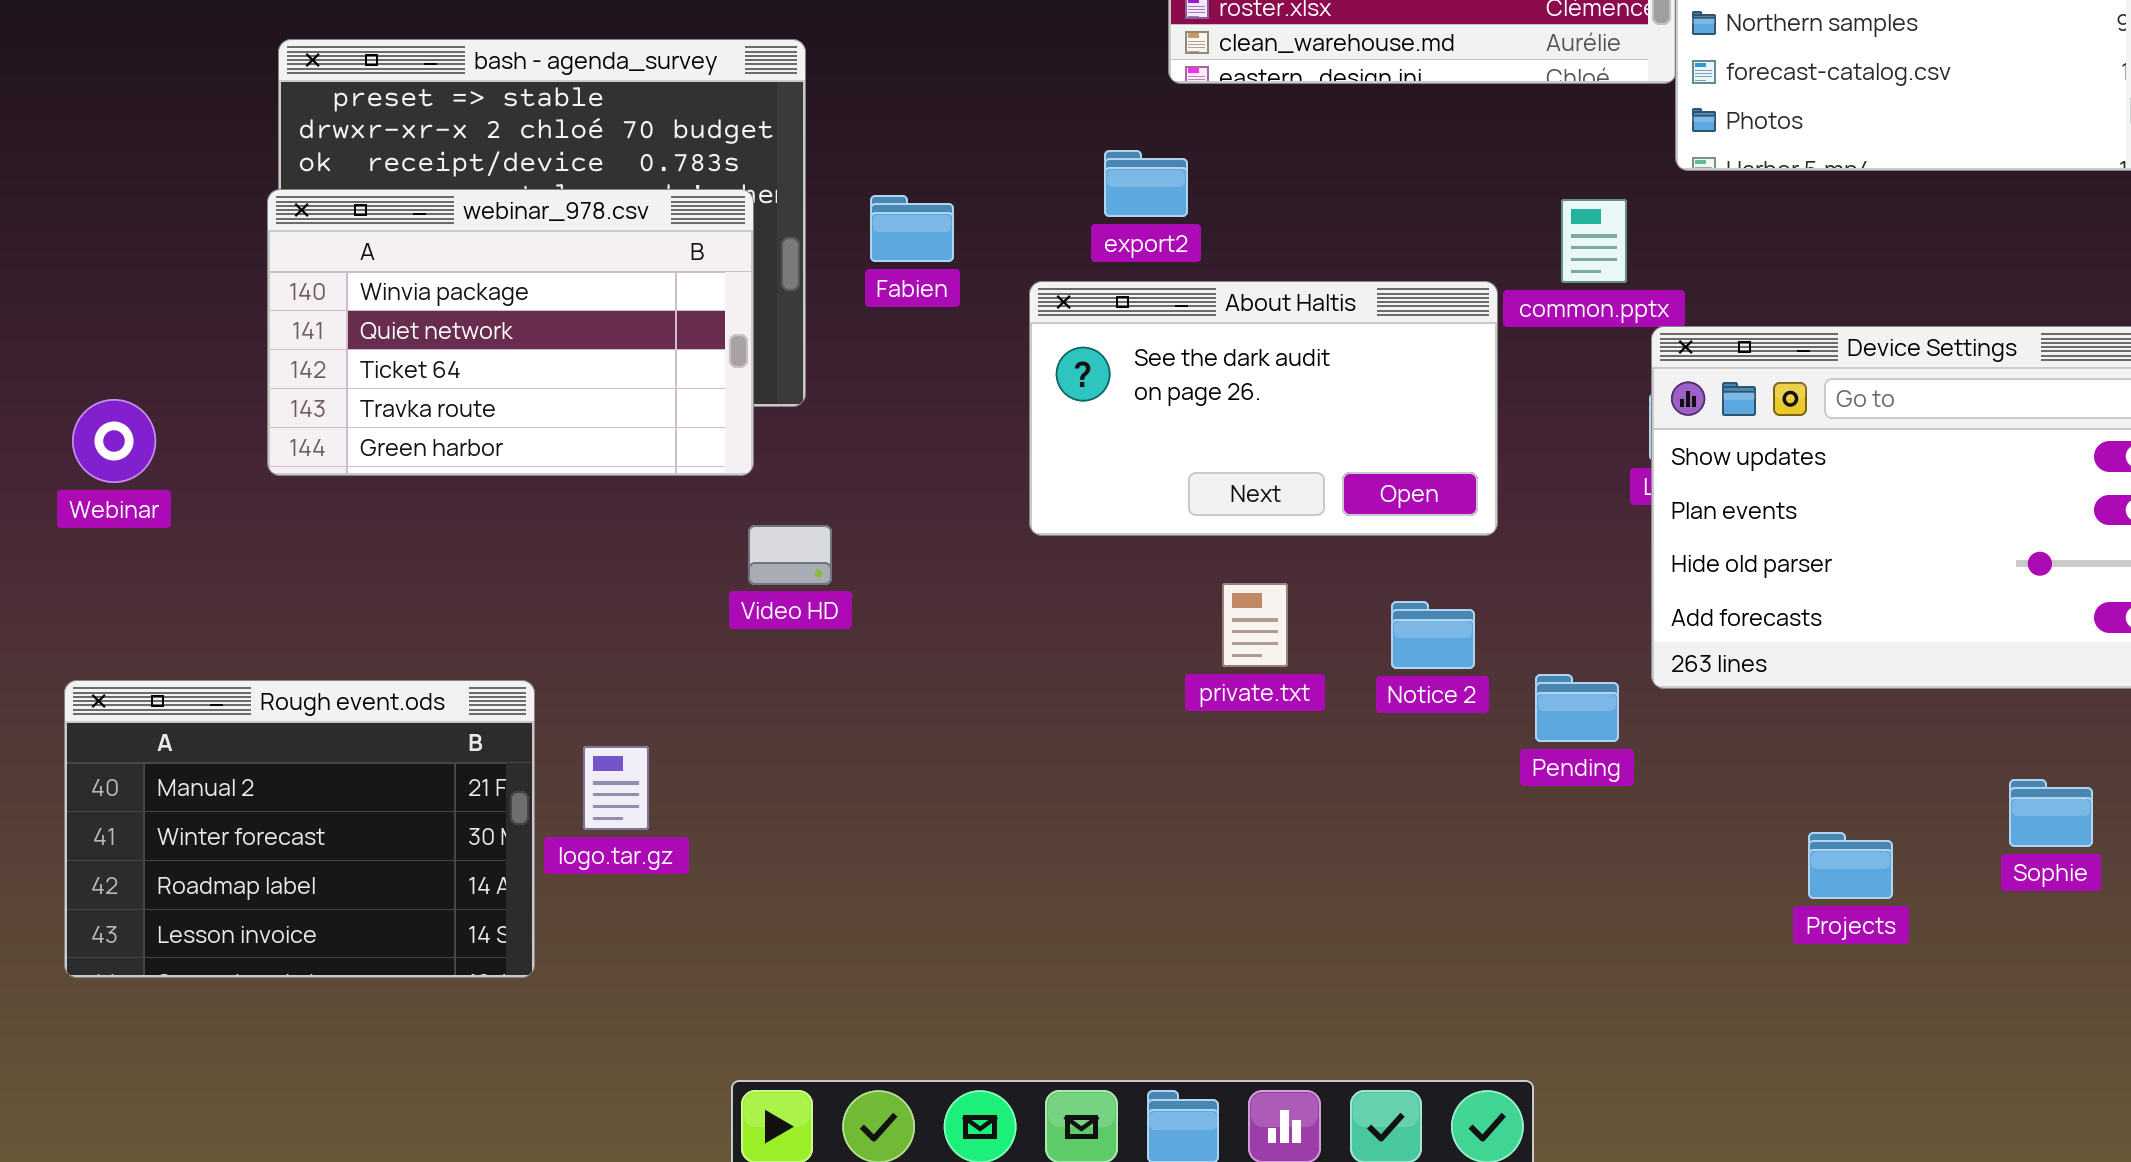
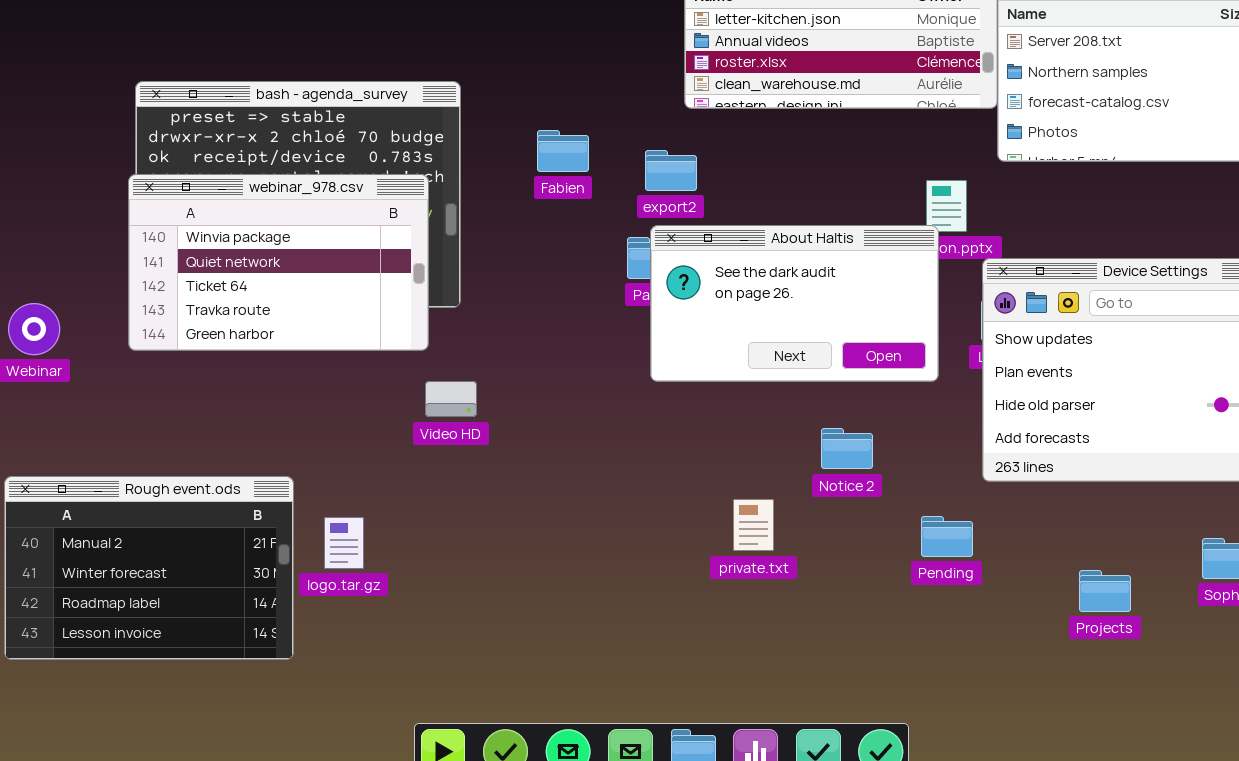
Fabien: [870,195,954,262] -> [537,130,589,172], moved
About Haltis: [1029,281,1498,536] -> [650,225,939,382], moved
private.txt: [1222,583,1288,667] -> [733,499,774,551], moved
Pending: [1535,674,1619,742] -> [921,516,973,557], moved

